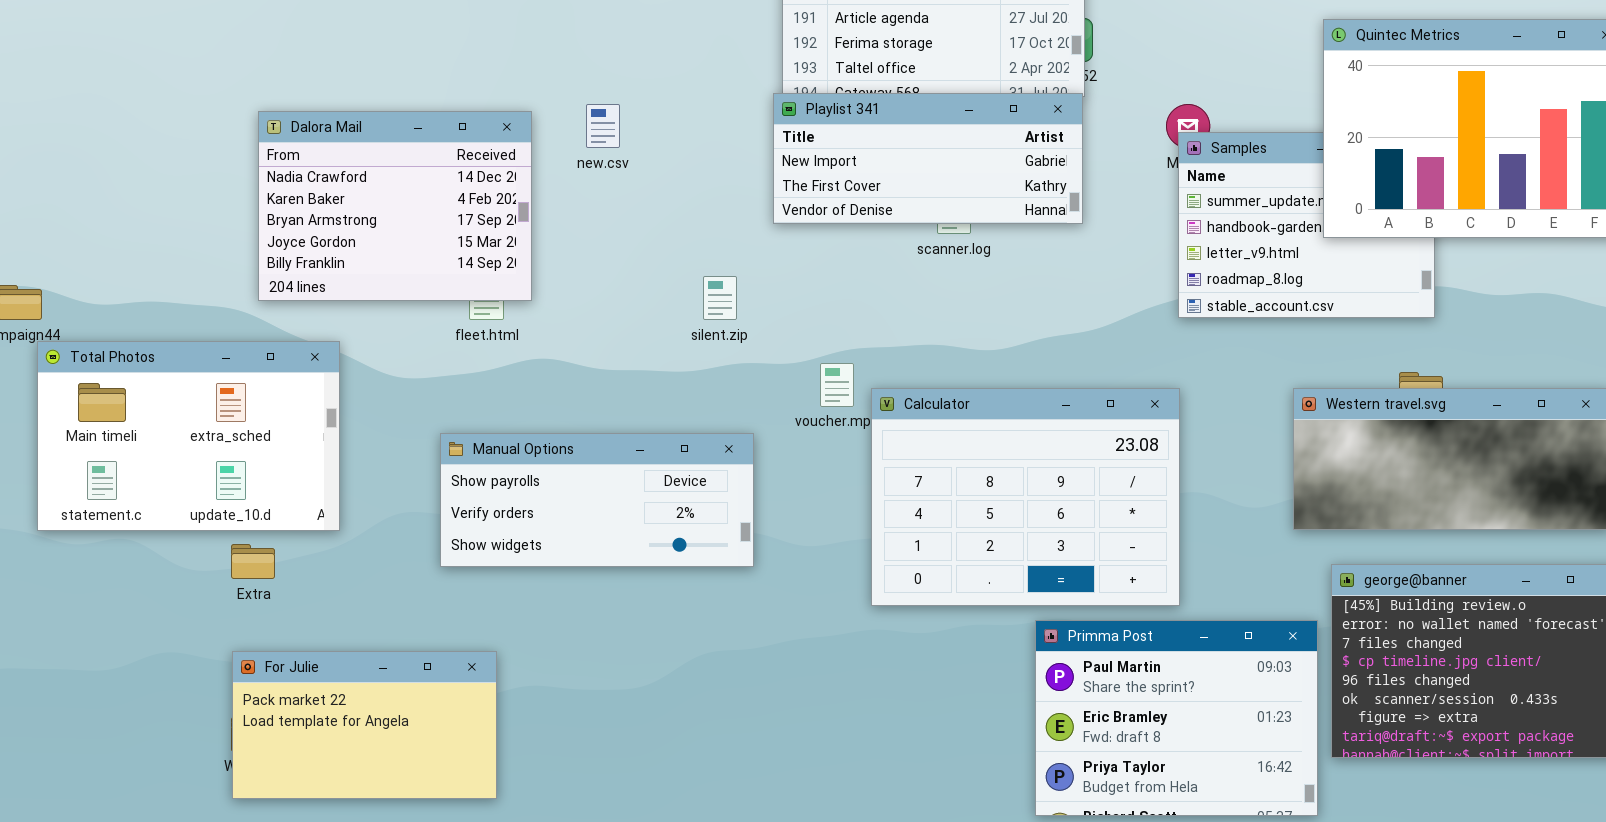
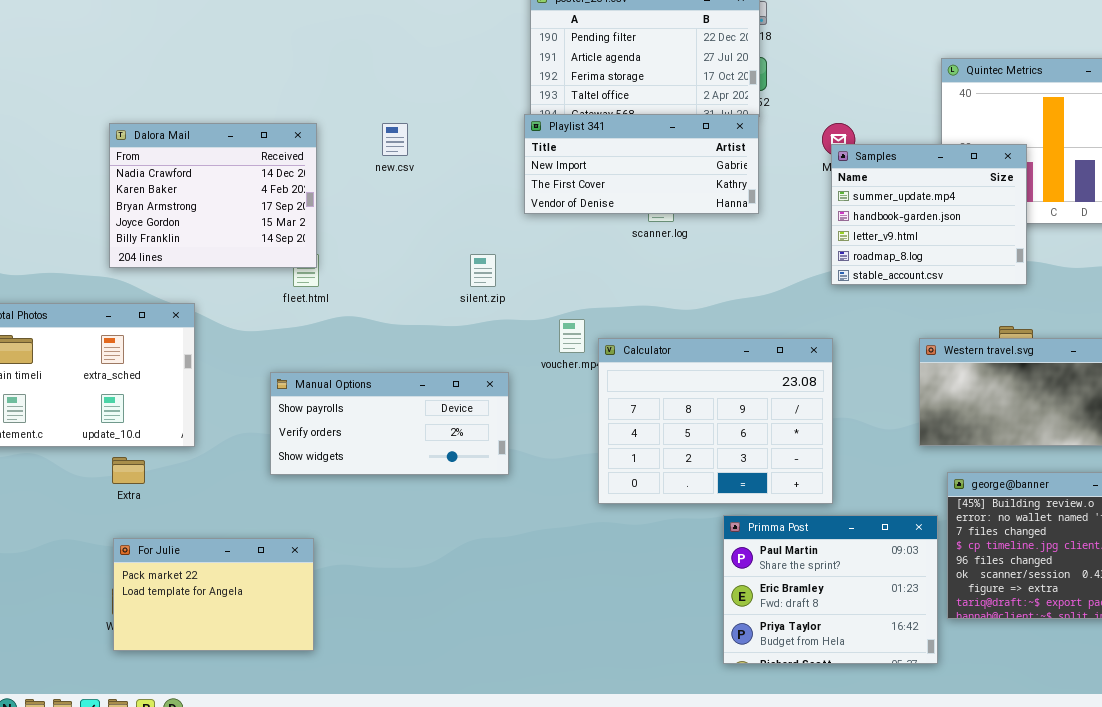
Dalora Mail: [258,111,532,301] -> [109,123,317,268], moved
Samples: [1178,132,1435,318] -> [831,144,1027,285], raised

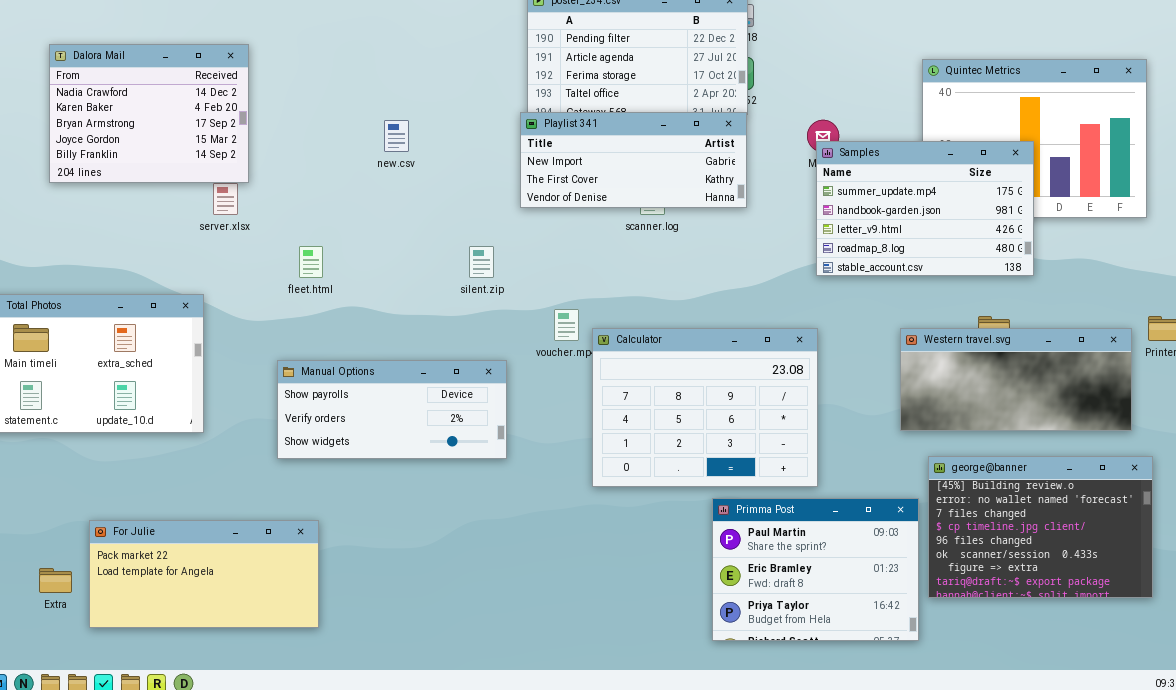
Dalora Mail: [109,123,317,268] -> [49,44,249,183], moved
Samples: [831,144,1027,285] -> [816,141,1034,276], resized
Extra: [112,457,145,484] -> [39,568,72,593], moved
For Julie: [113,538,314,651] -> [89,520,319,628], resized

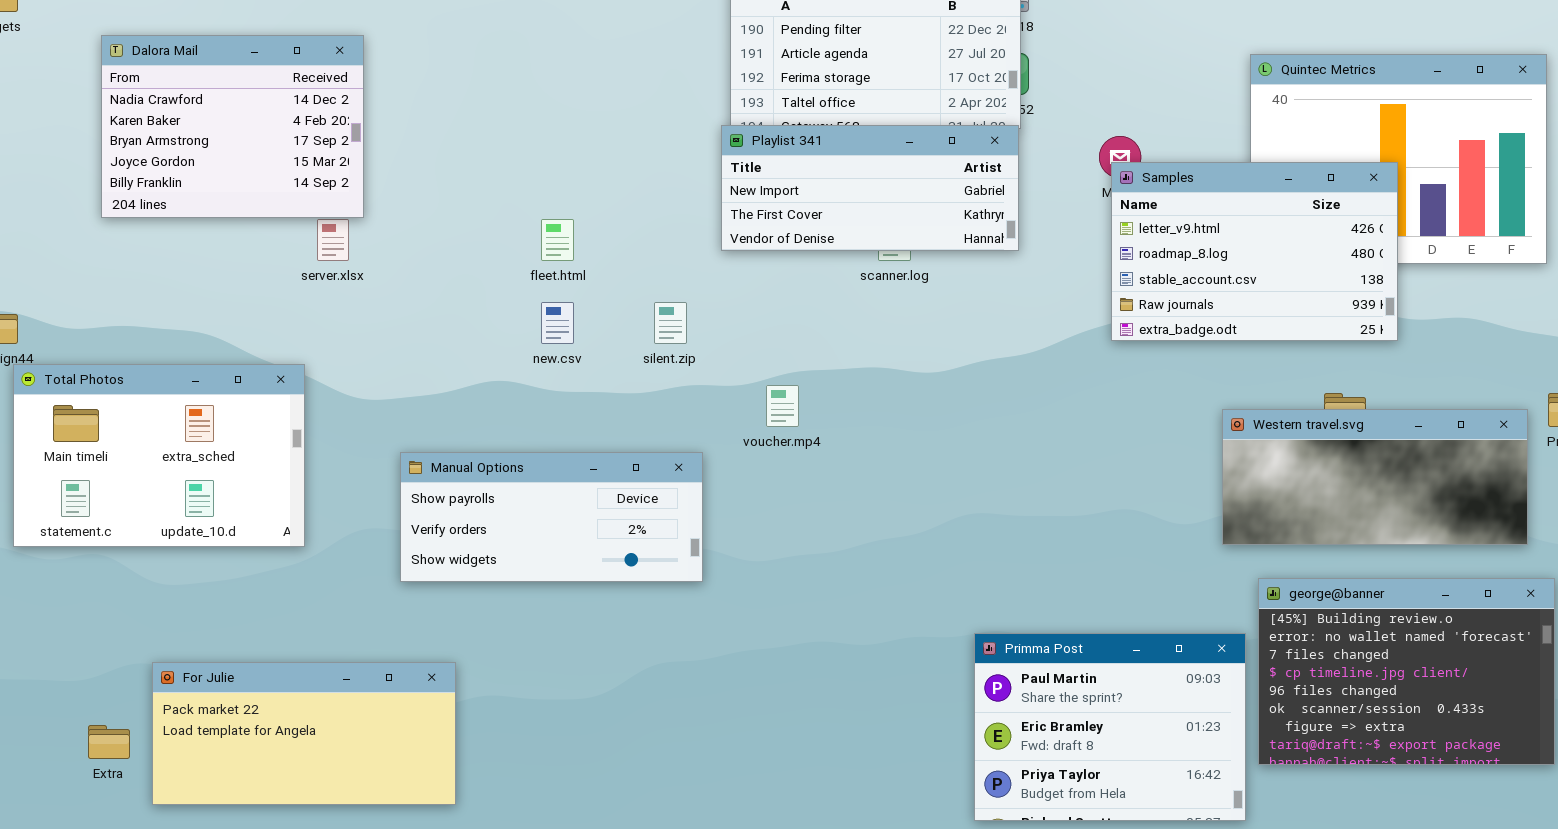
new.csv: [384,120,409,152] -> [541,302,574,344], moved
Samples: [816,141,1034,276] -> [1111,162,1398,341], scrolled down 2 rows
fleet.html: [299,246,323,278] -> [541,219,574,261], moved
Calculator: [592,328,818,487] -> none, closed

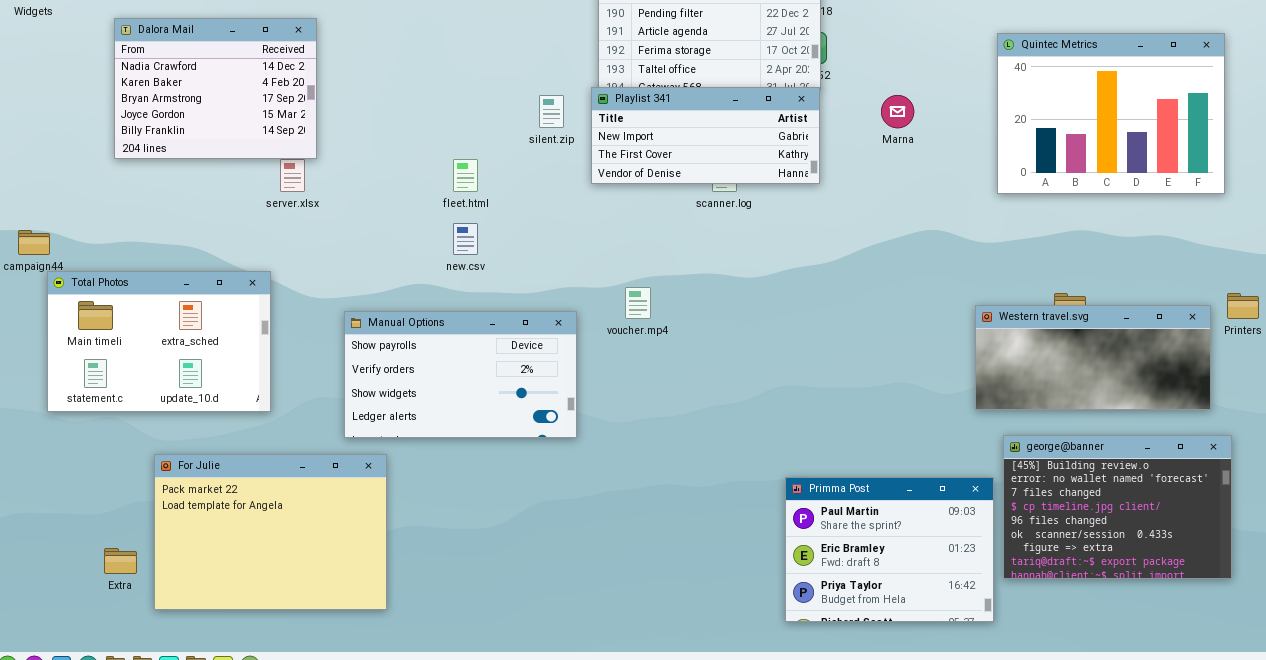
Samples: [1111,162,1398,341] -> none, closed
silent.zip: [654,302,687,344] -> [539,95,564,128], moved
Manual Options: [400,452,703,582] -> [344,311,577,438], resized
For Julie: [152,662,456,805] -> [154,454,387,610], resized

